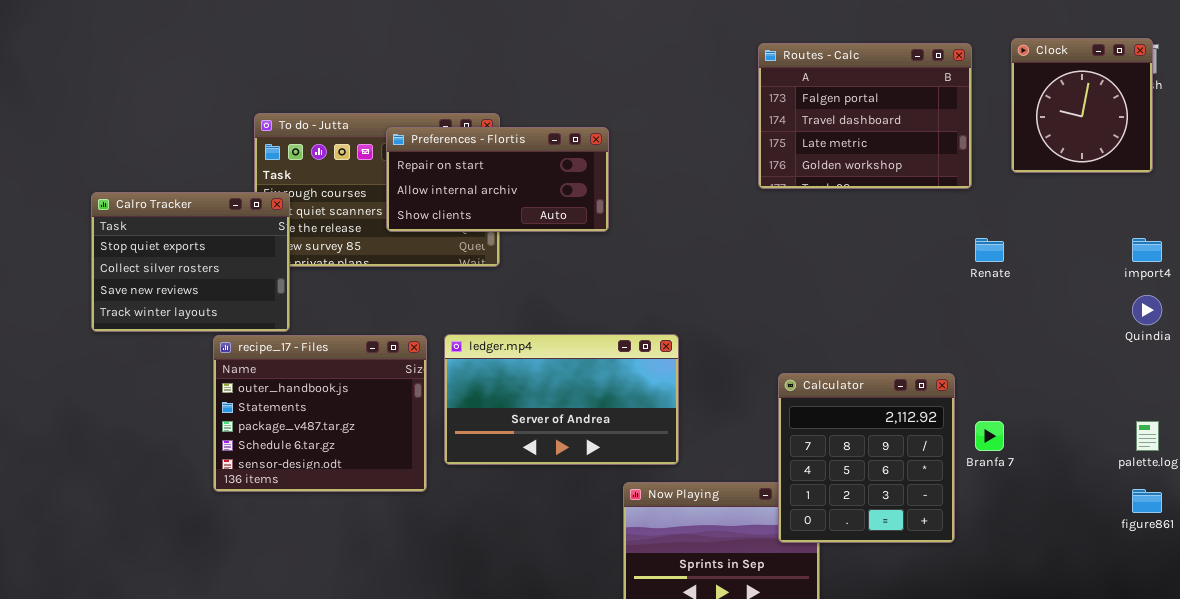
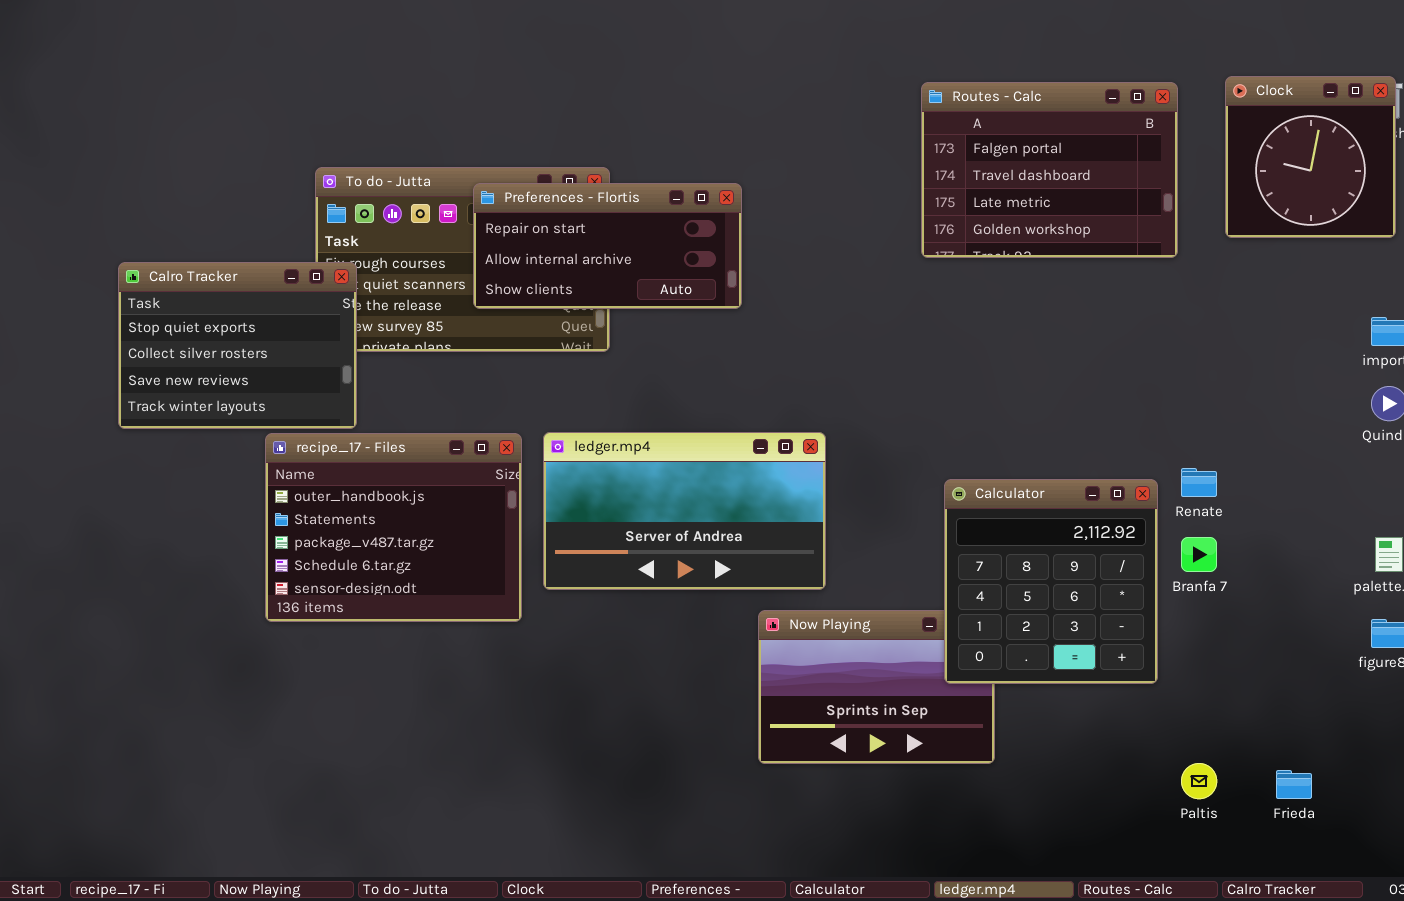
Renate: [975,238,1004,262] -> [1181,468,1217,497], moved

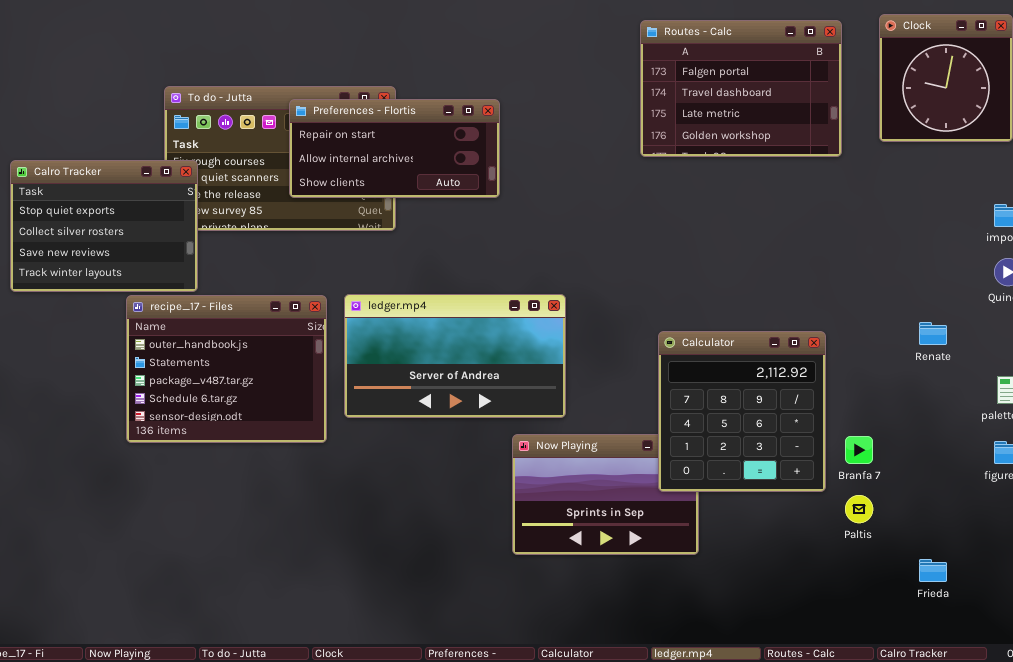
Renate: [1181,468,1217,497] -> [919,322,947,345], moved
Branfa 7: [1181,537,1217,572] -> [845,436,873,464], moved
Paltis: [1181,763,1217,799] -> [845,495,873,523], moved

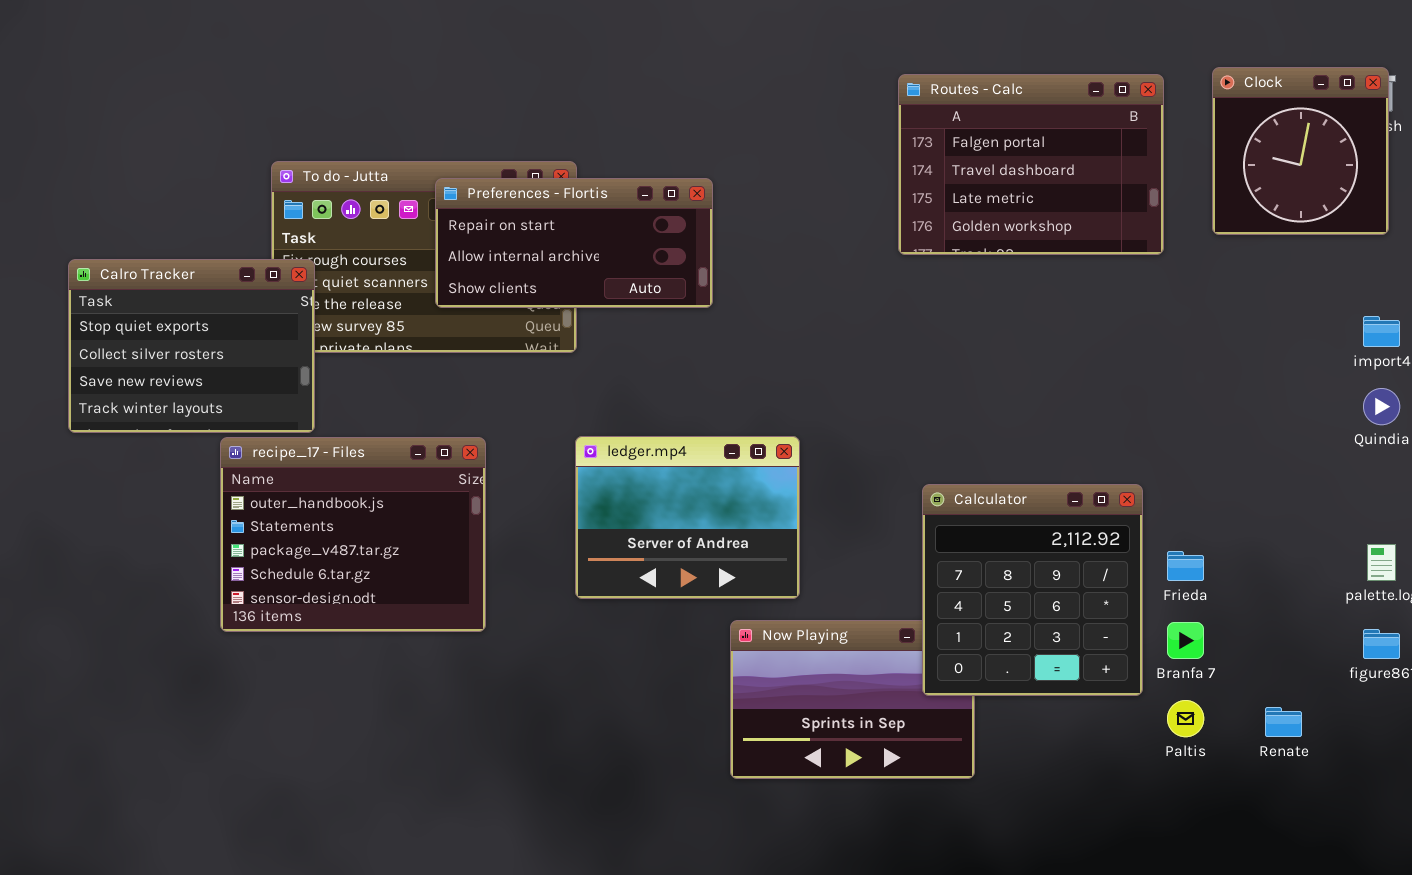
ledger.mp4: [344,294,566,418] -> [575,436,800,599], resized
Renate: [919,322,947,345] -> [1265,707,1302,737], moved
Frieda: [919,559,947,582] -> [1167,551,1204,581], moved

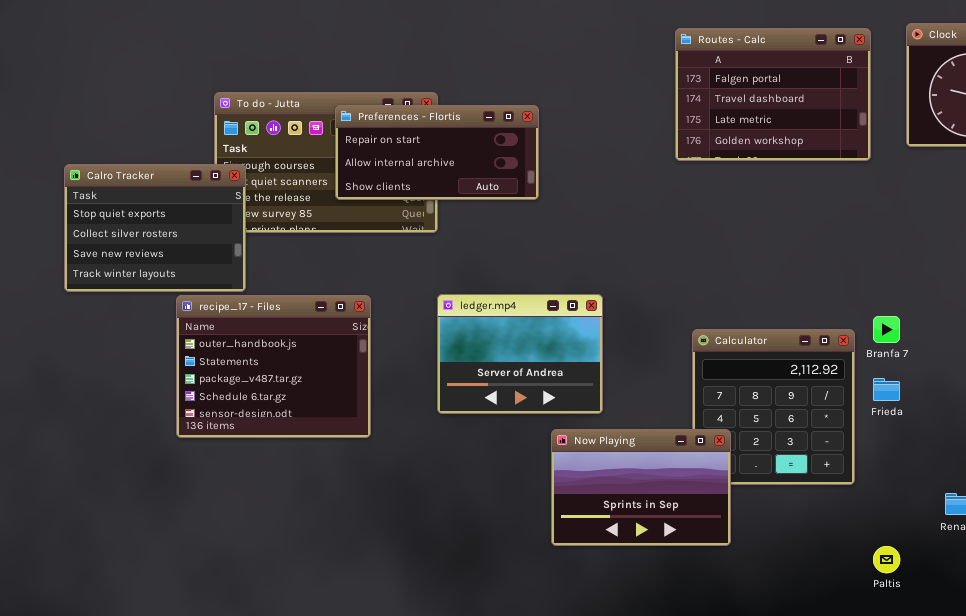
Now Playing: [730,620,975,779] -> [551,429,731,546], raised
Branfa 7: [1167,622,1204,659] -> [873,316,900,343], moved
Paltis: [1167,700,1204,737] -> [873,546,900,573], moved

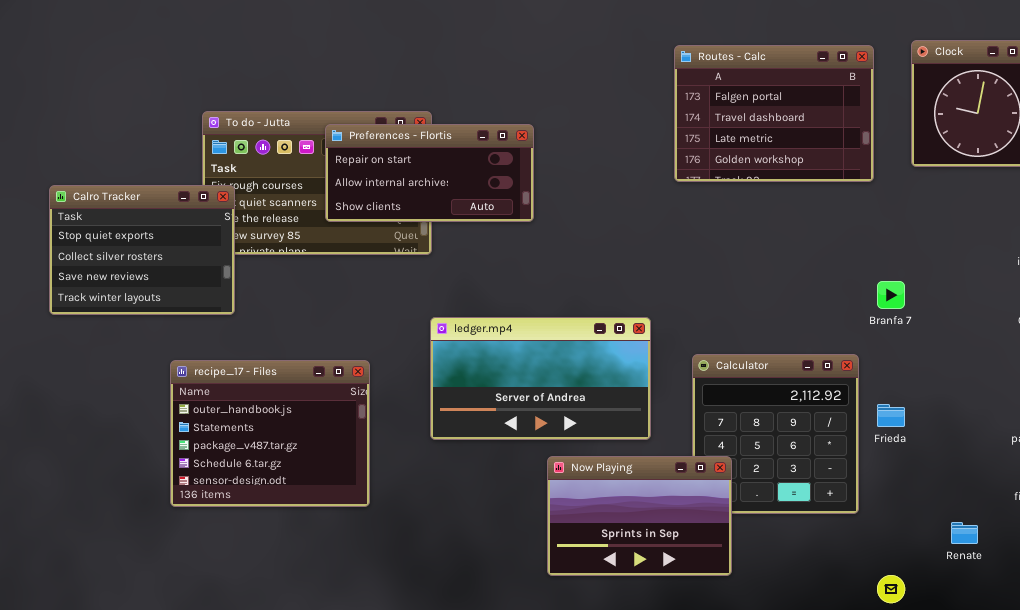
ledger.mp4: [437,294,603,414] -> [430,317,651,440], resized
recipe_17 - Files: [176,295,371,438] -> [170,360,370,507], moved
Branfa 7: [873,316,900,343] -> [877,281,905,309], moved

